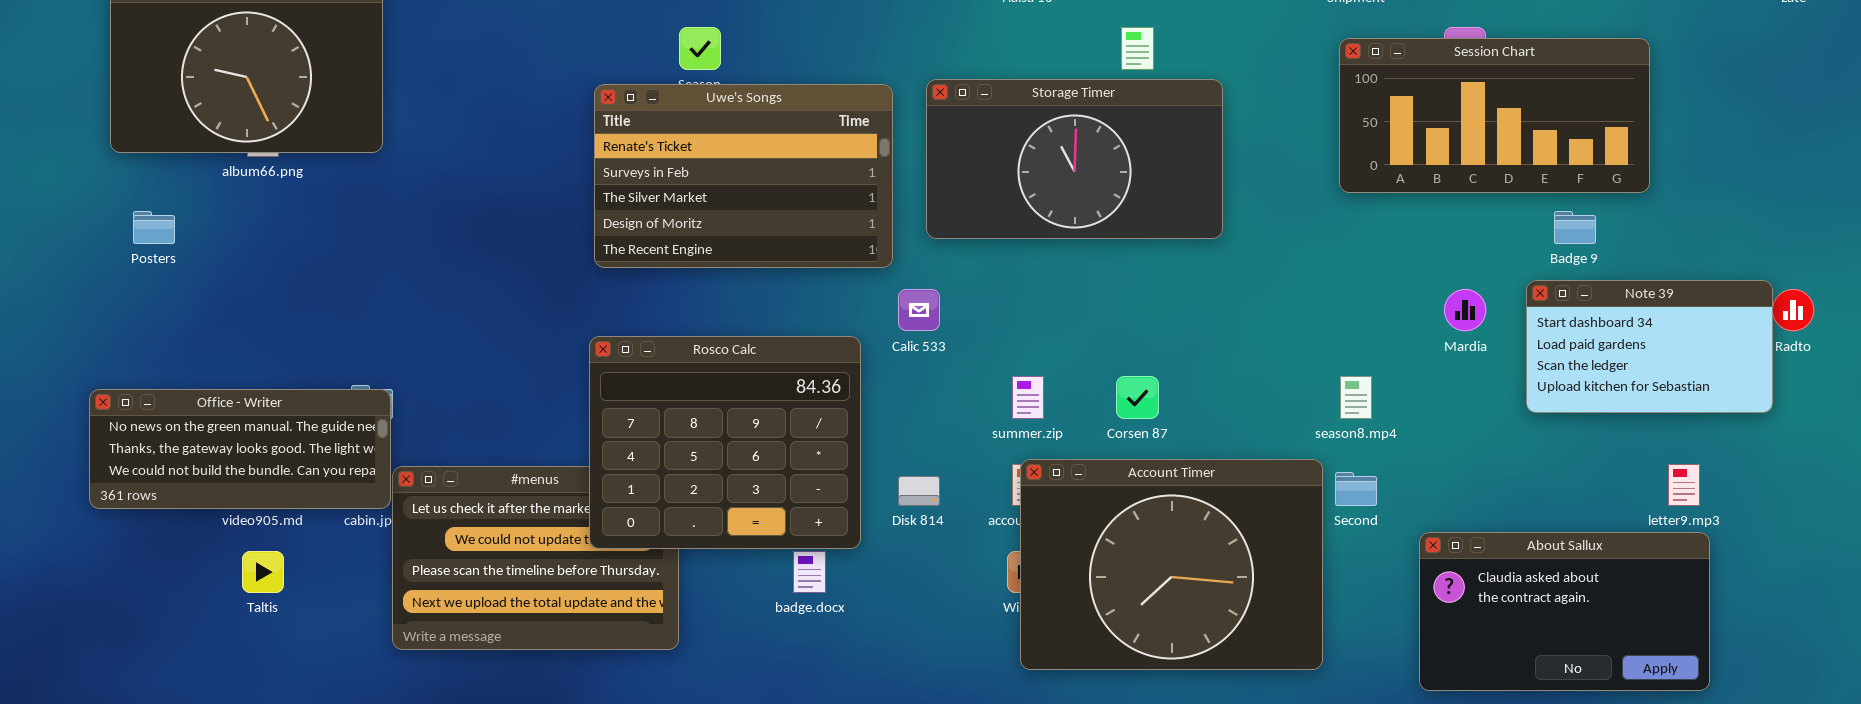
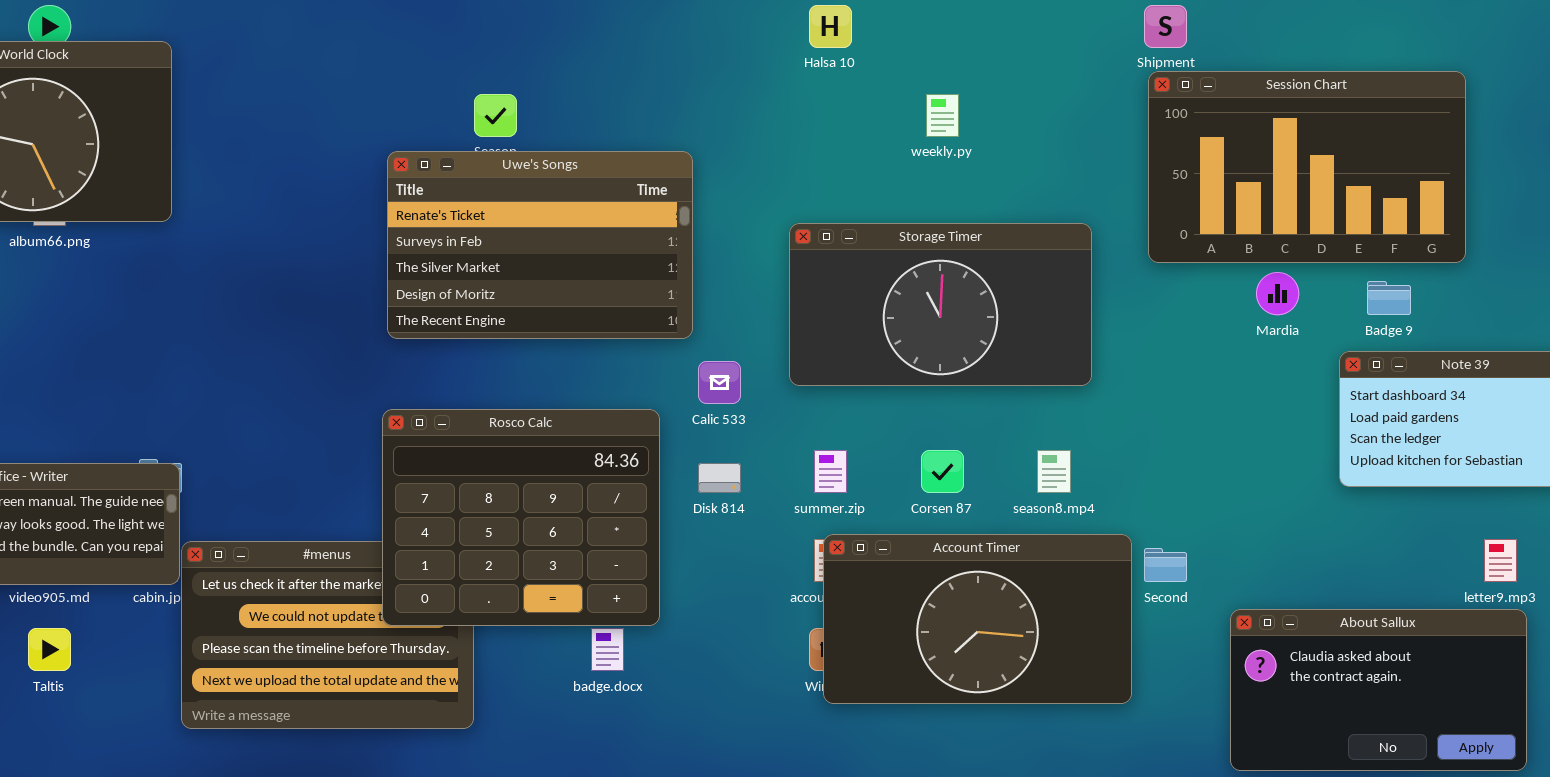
Session Chart: [1339,38,1650,193] -> [1148,71,1466,263], resized
Storage Timer: [926,79,1223,239] -> [789,223,1092,386], moved
Mardia: [1444,289,1486,331] -> [1256,272,1299,315], moved
season8.mp4: [1340,376,1372,419] -> [1037,450,1071,493], moved
Account Timer: [1020,459,1323,670] -> [823,534,1132,704], resized
Disk 814: [898,476,940,506] -> [698,463,741,493], moved

